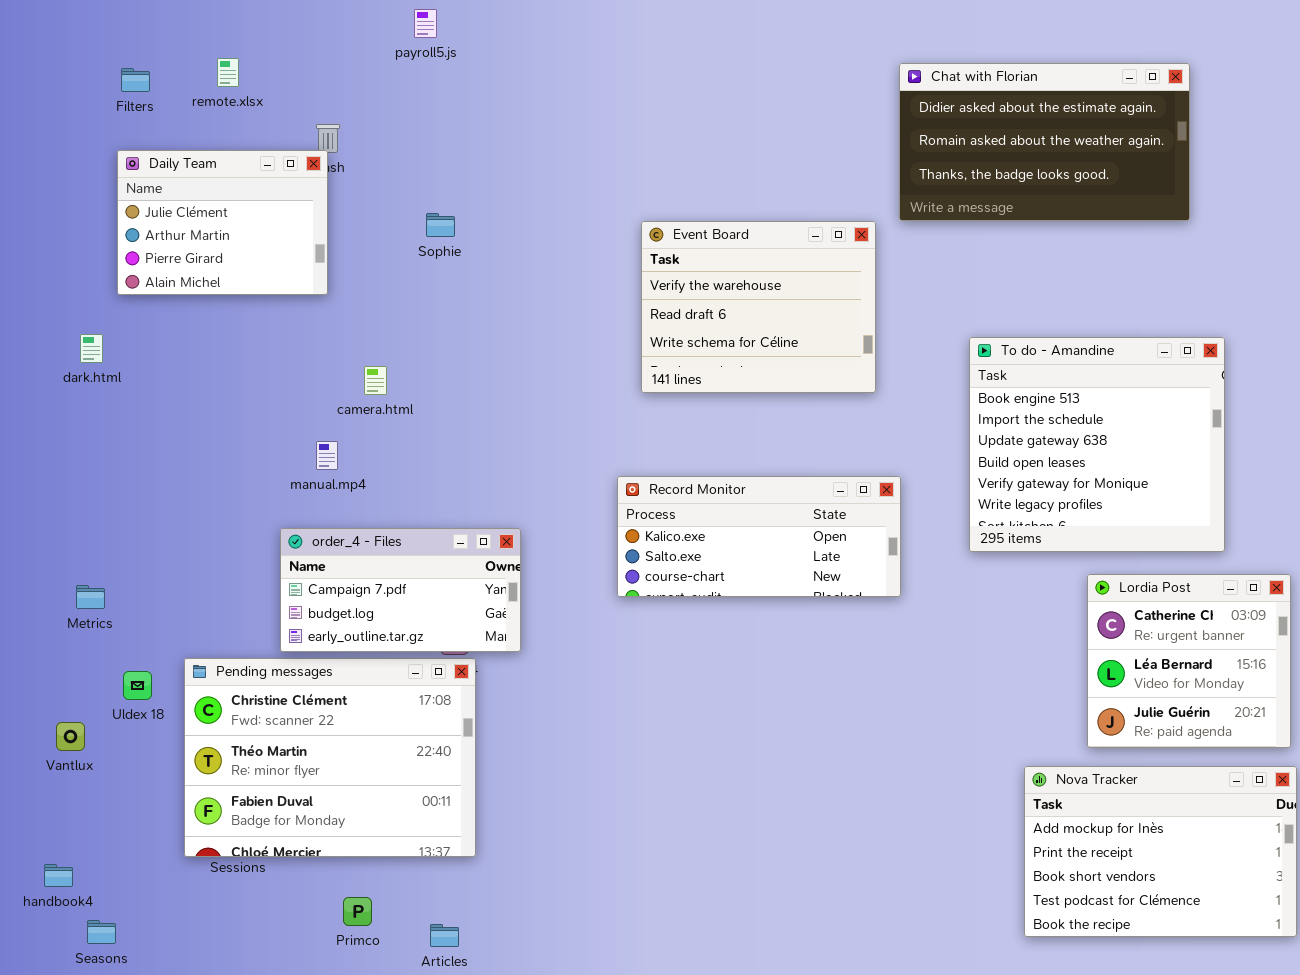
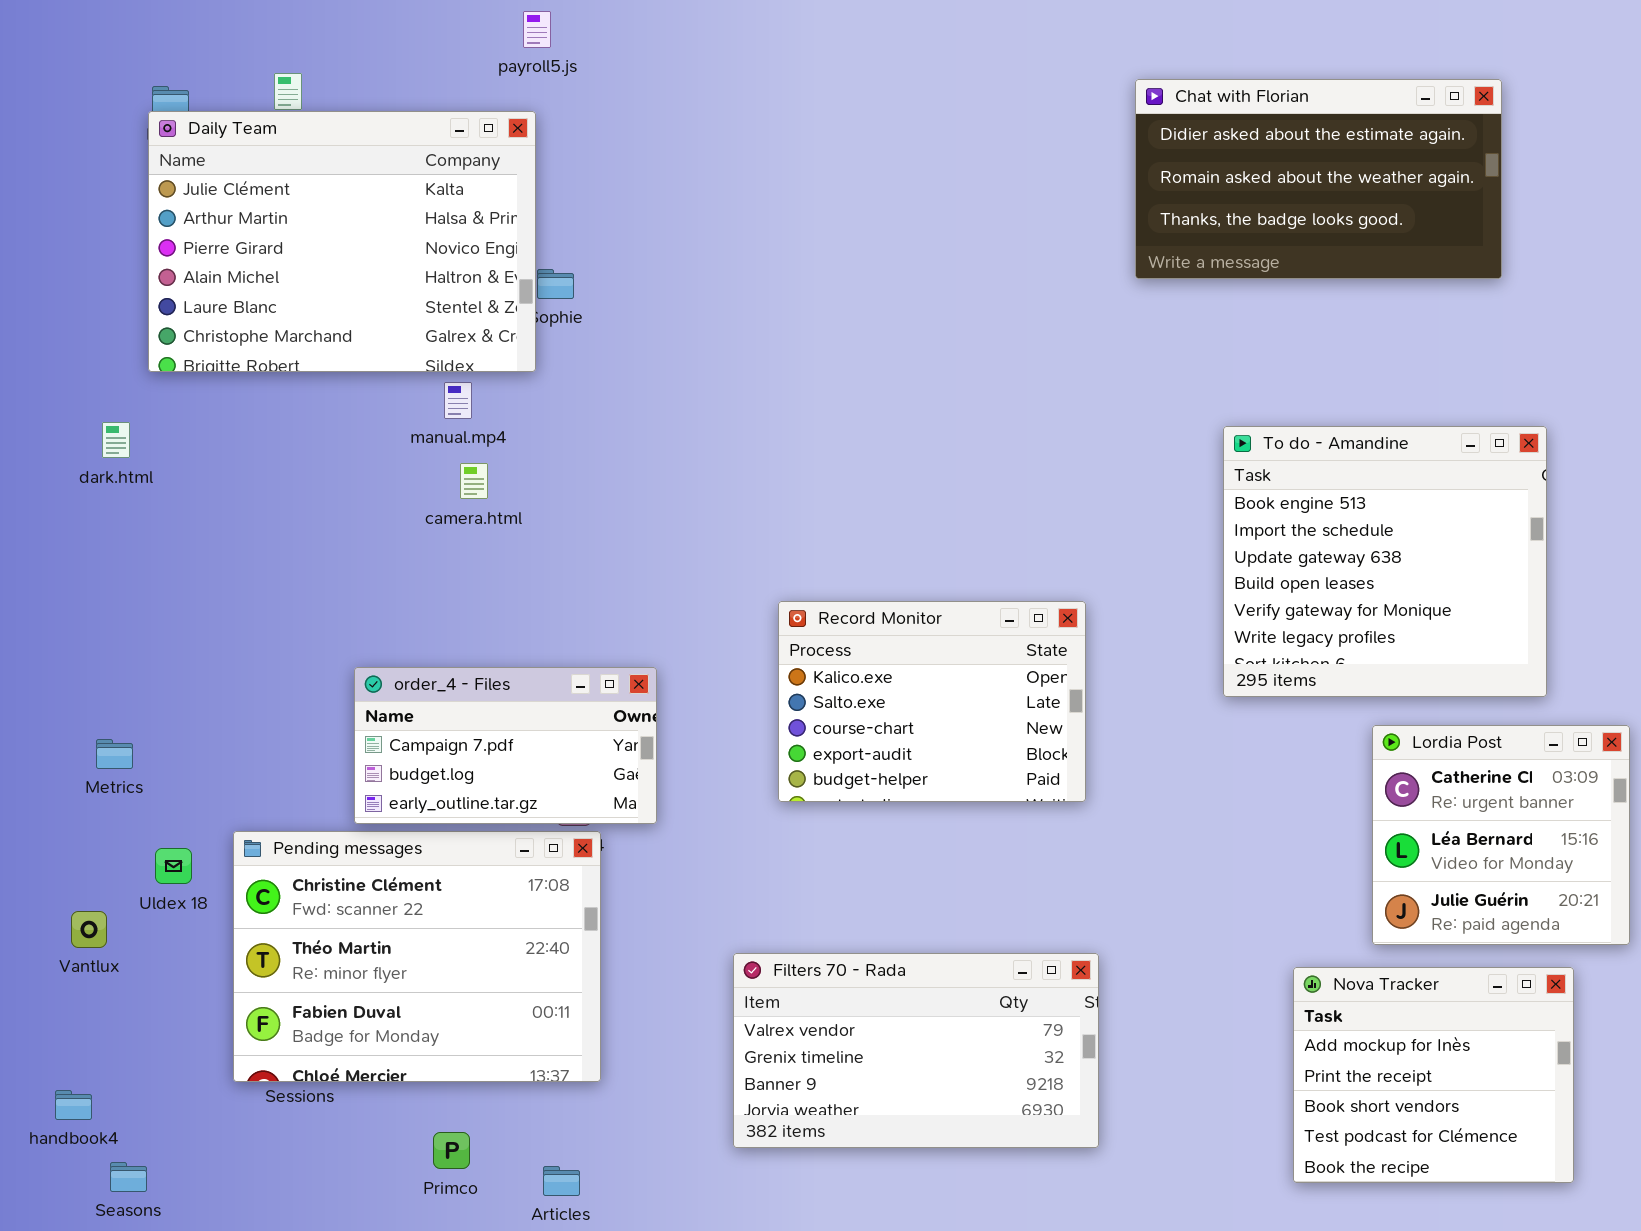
Daily Team: [117,150,328,295] -> [148,111,536,372], resized
Event Board: [641,221,876,393] -> none, closed
manual.mp4: [316,441,338,470] -> [444,382,472,419], moved
Record Monitor: [617,476,901,597] -> [778,601,1086,802], resized
Filters 70 - Rada: none -> [733,953,1099,1148], opened
Nova Tracker: [1024,766,1297,937] -> [1293,967,1574,1183], resized

